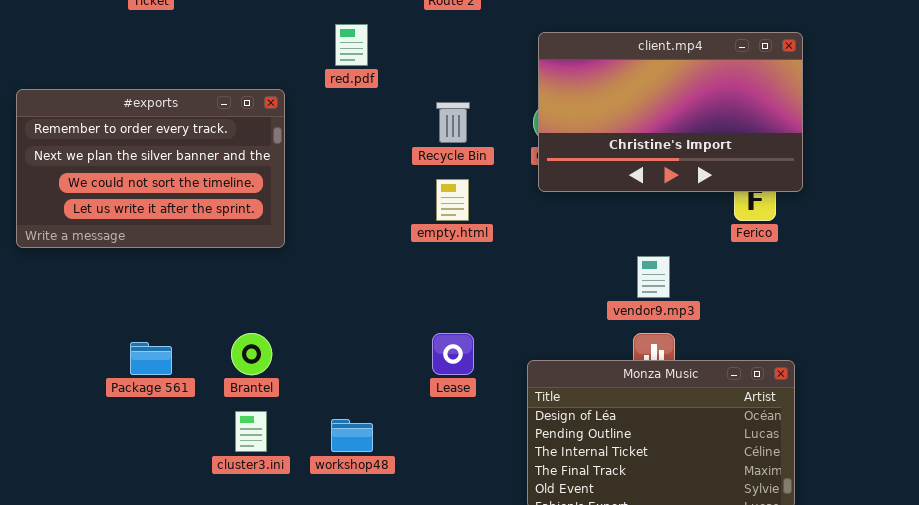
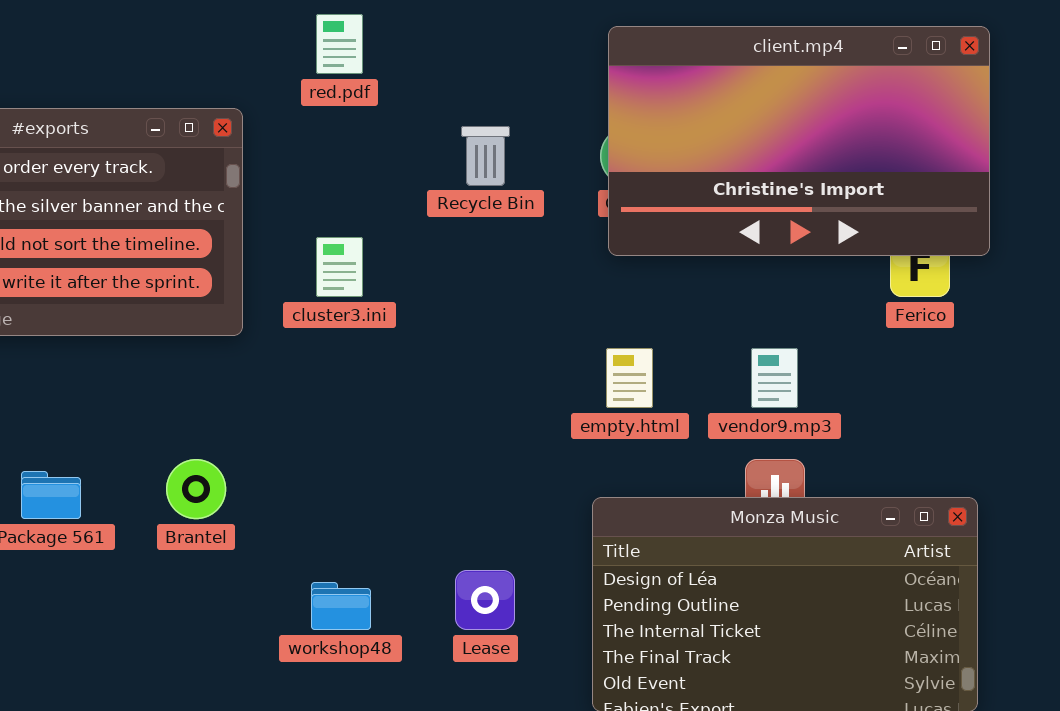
empty.html: [436,179,469,221] -> [606,348,653,408], moved
Lease: [432,333,474,375] -> [455,570,515,630], moved
cluster3.ini: [235,411,267,452] -> [316,237,363,297], moved

